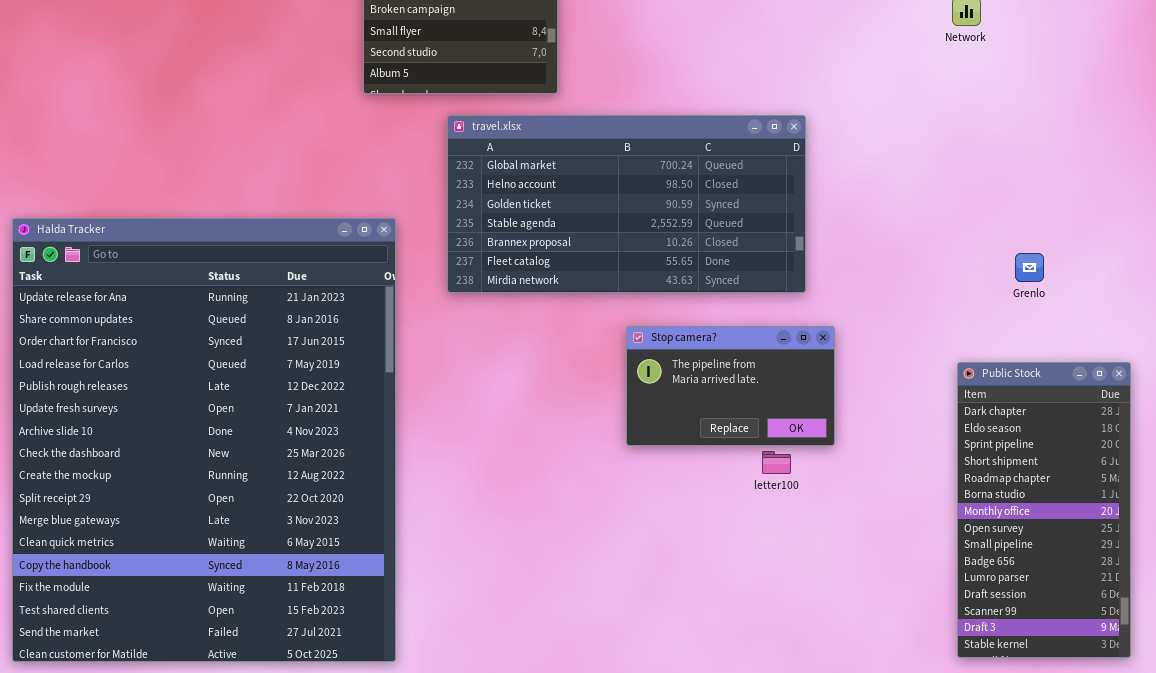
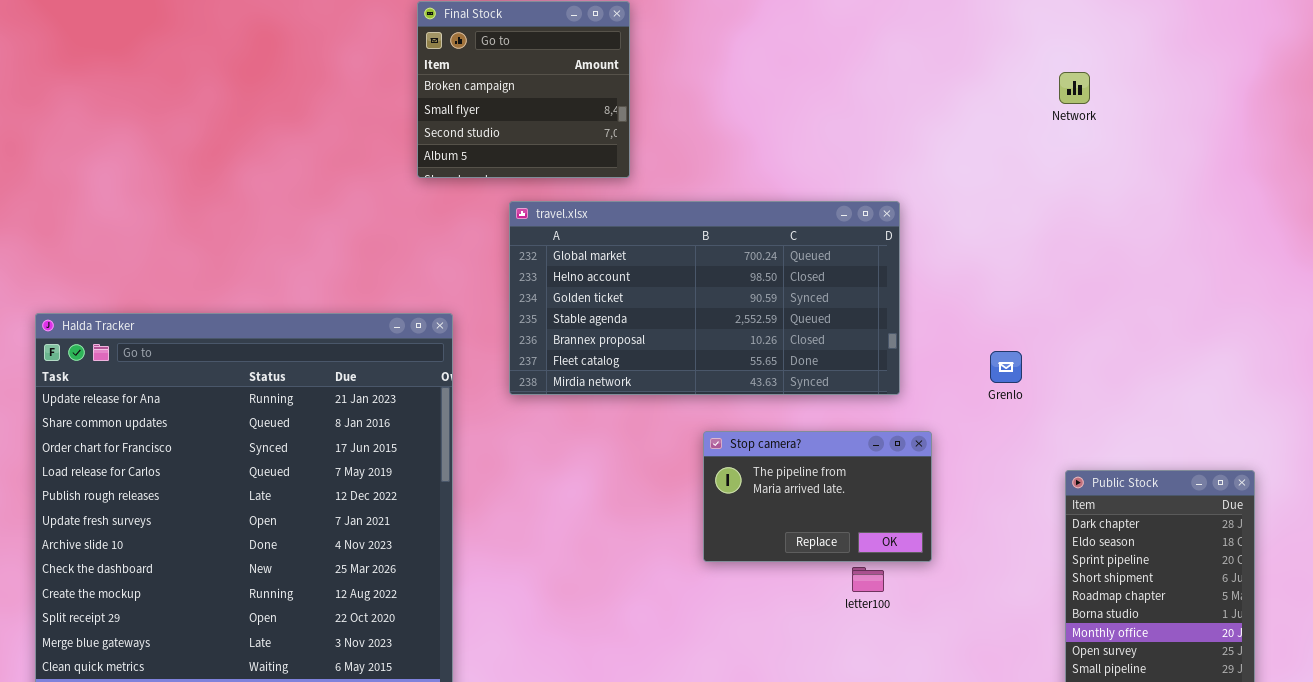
Grenlo: [1015,253,1044,282] -> [990,351,1022,383], moved

